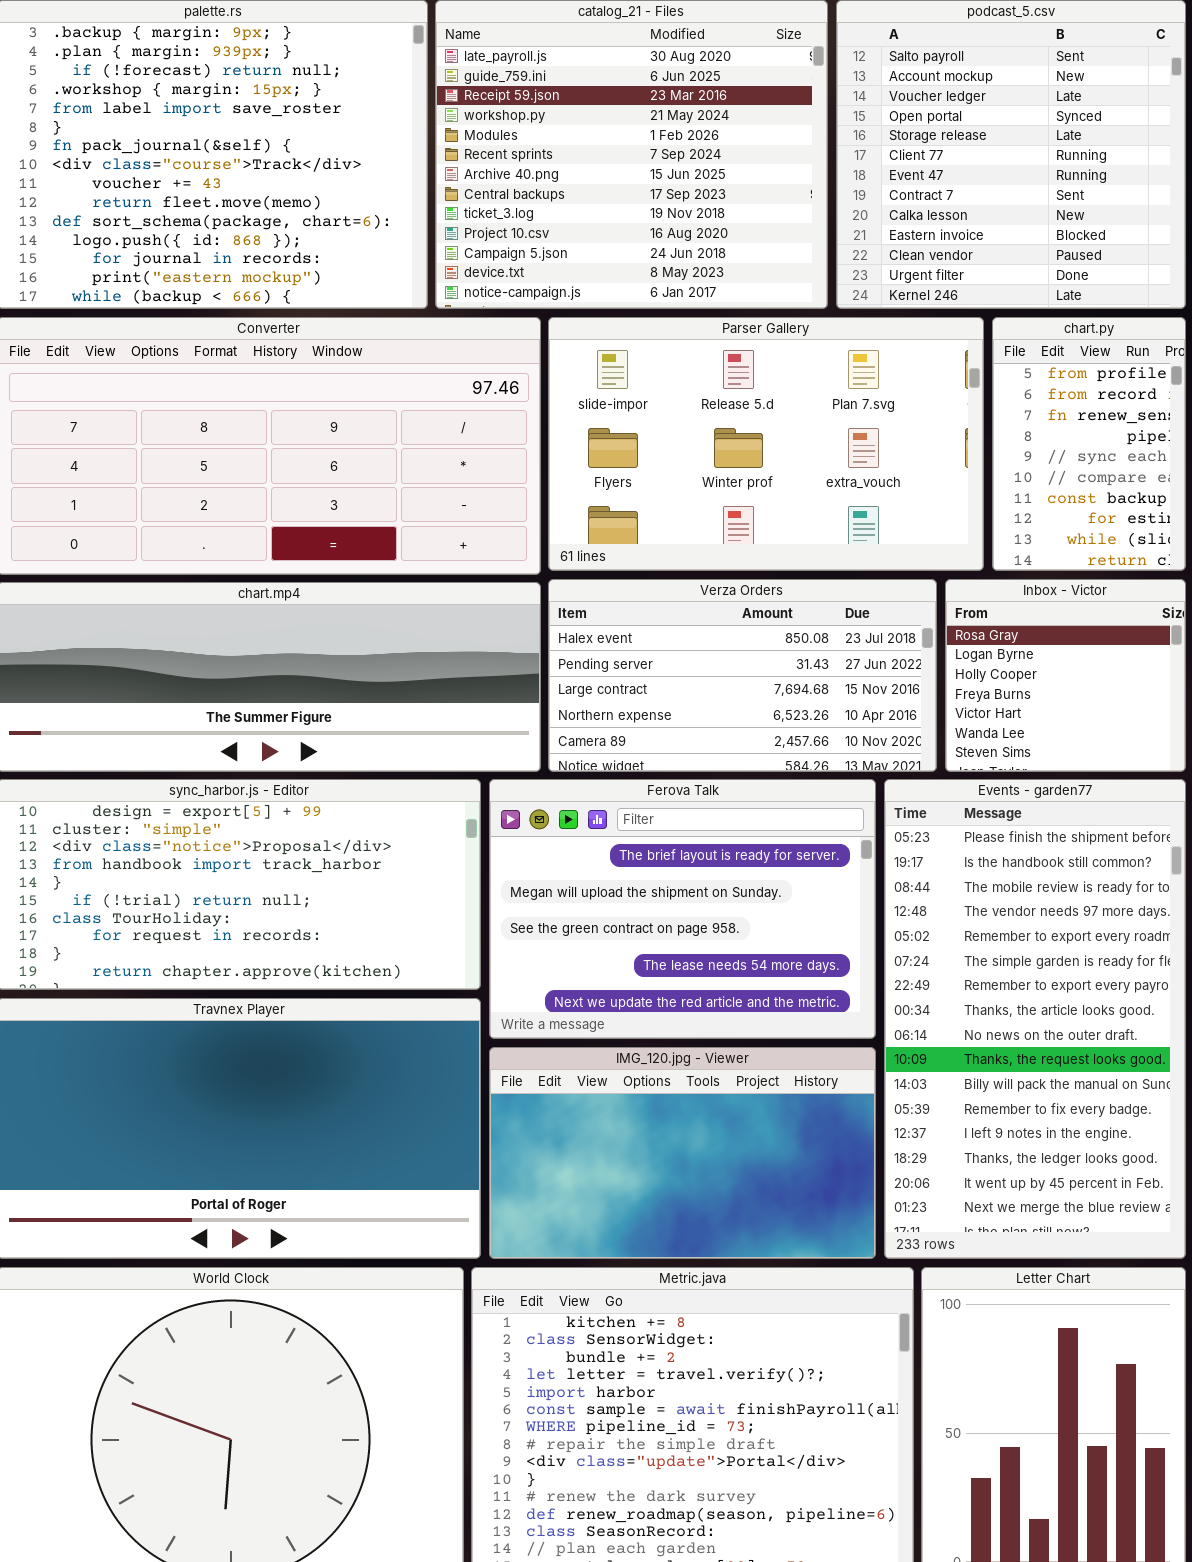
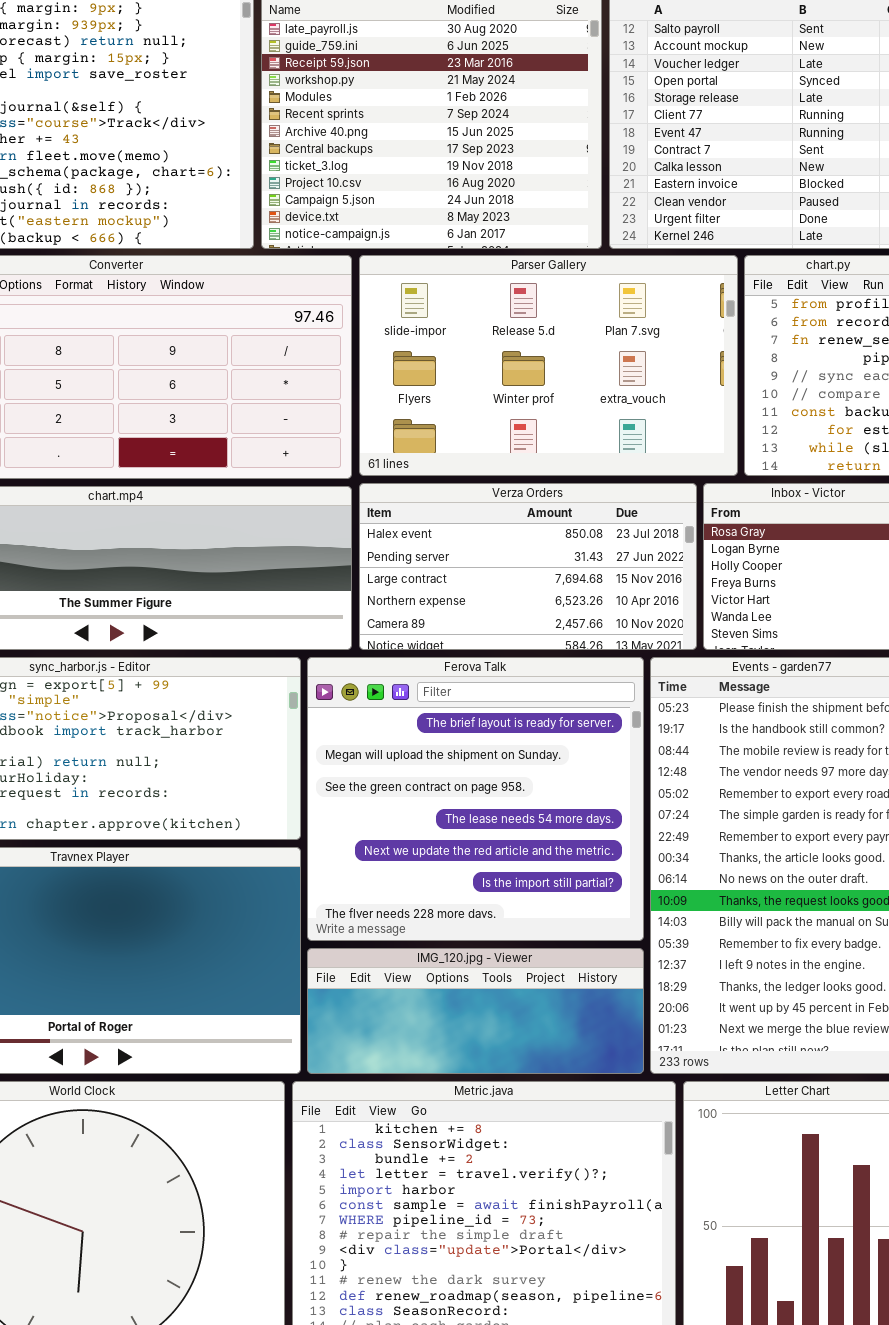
Ferova Talk: [489,779,876,1039] -> [307,657,644,941], resized
IMG_120.jpg - Viewer: [489,1047,876,1259] -> [307,948,644,1074], resized

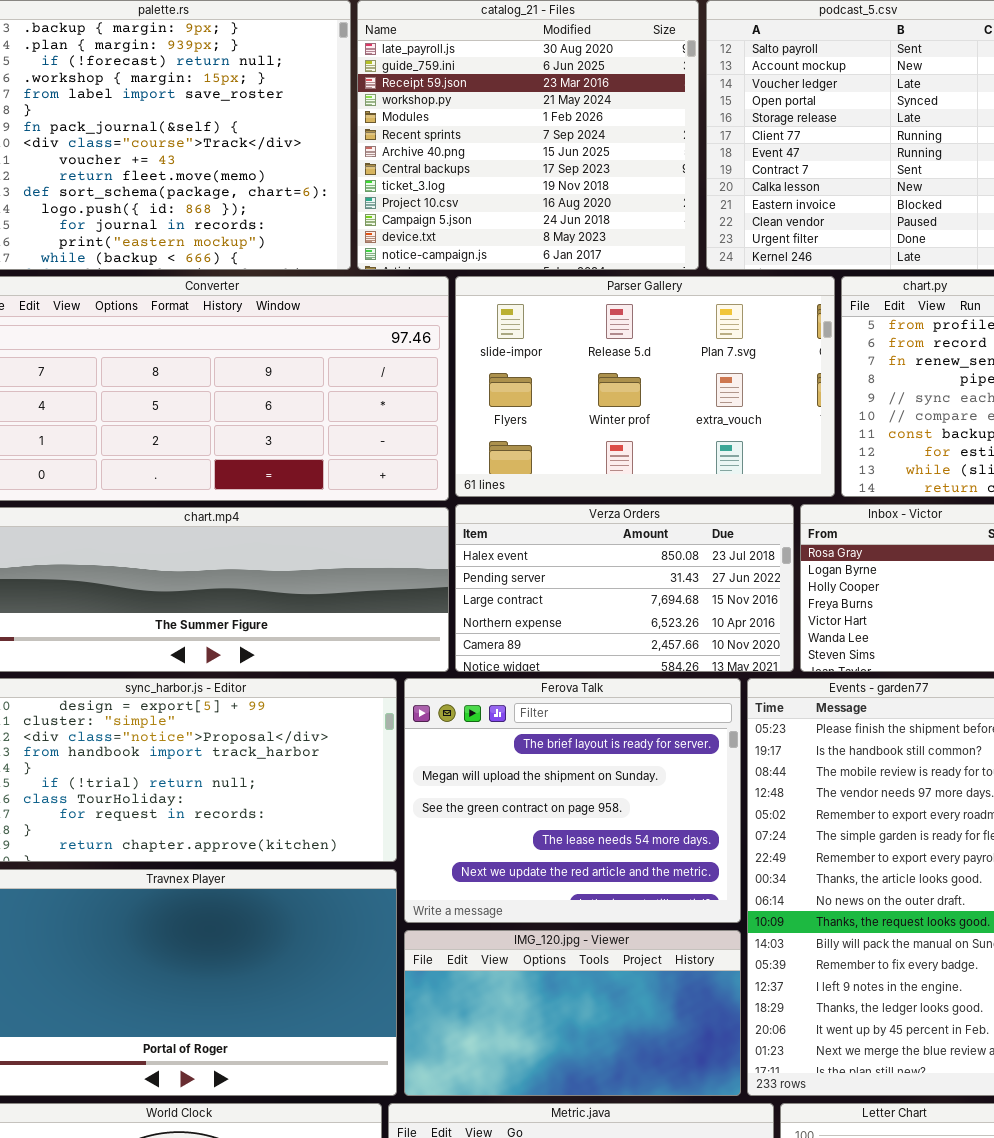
Ferova Talk: [307,657,644,941] -> [404,678,741,923], resized
IMG_120.jpg - Viewer: [307,948,644,1074] -> [404,930,741,1096], resized

